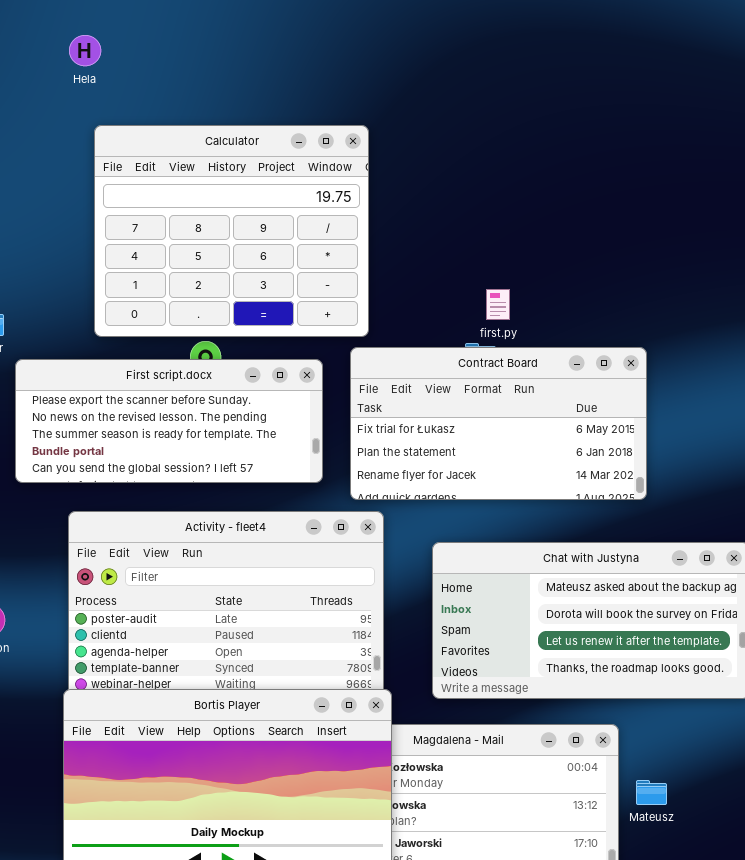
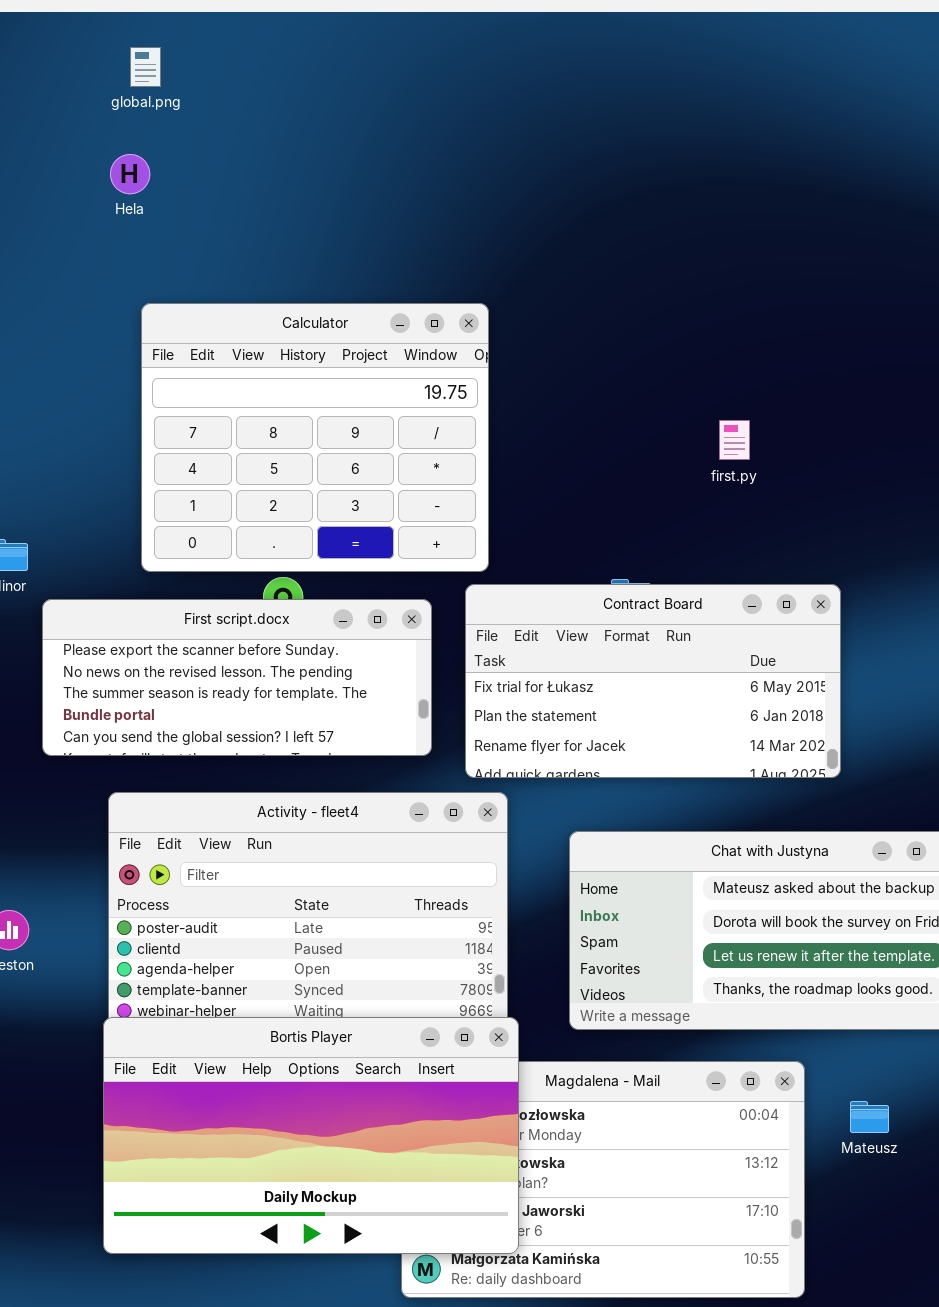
Hela: [69,35,101,66] -> [110,154,150,194], moved
first.py: [486,289,510,320] -> [719,420,750,460], moved
Mateusz: [636,780,667,805] -> [850,1101,889,1133], moved

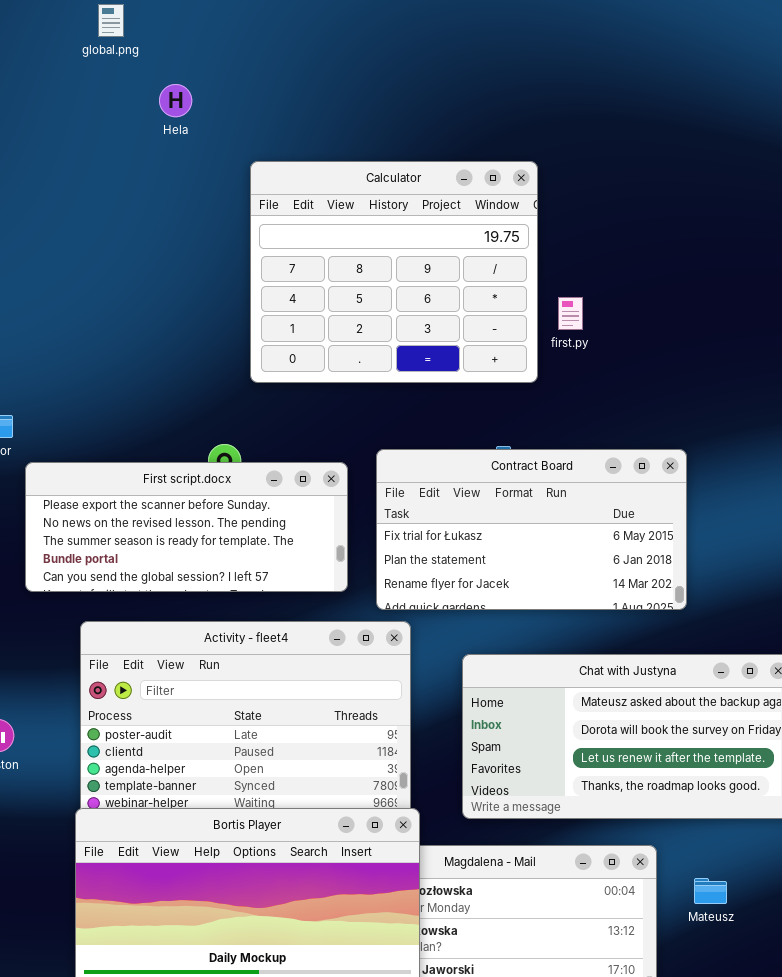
Hela: [110,154,150,194] -> [159,84,192,117], moved
Calculator: [141,303,489,572] -> [250,161,538,383], moved
first.py: [719,420,750,460] -> [558,297,583,330], moved

